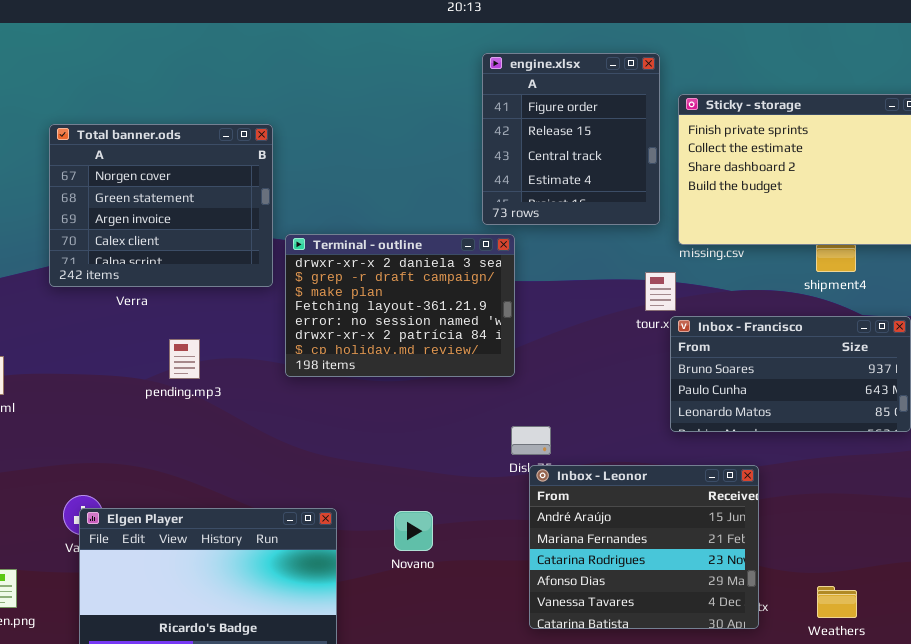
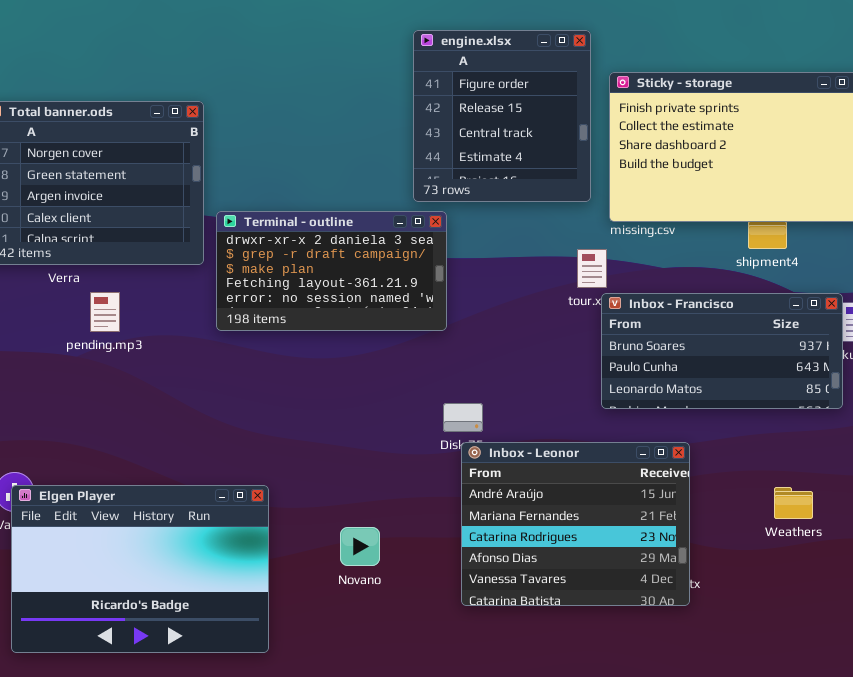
Terminal - outline: [285,234,515,377] -> [216,211,447,331], resized
pending.mp3: [169,339,200,379] -> [90,292,120,332], moved
Novano: [394,511,433,551] -> [340,527,380,566], moved
Weathers: [817,586,857,618] -> [774,487,813,519], moved

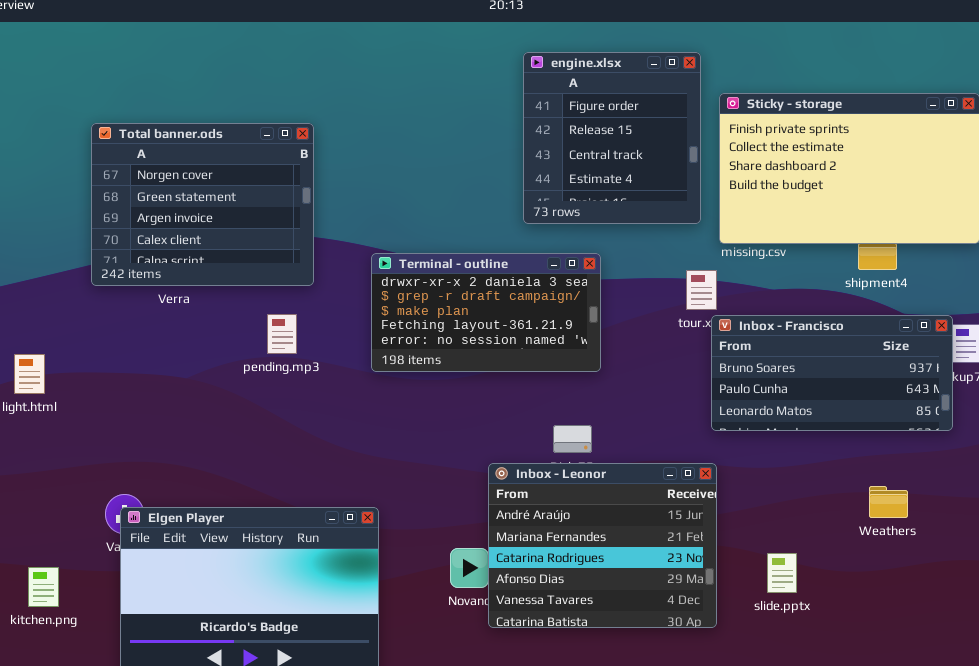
Terminal - outline: [216,211,447,331] -> [371,253,601,372], moved
pending.mp3: [90,292,120,332] -> [267,314,297,354], moved
Inbox - Leonor: [461,442,690,606] -> [488,463,717,628], moved
Weathers: [774,487,813,519] -> [869,486,908,518], moved

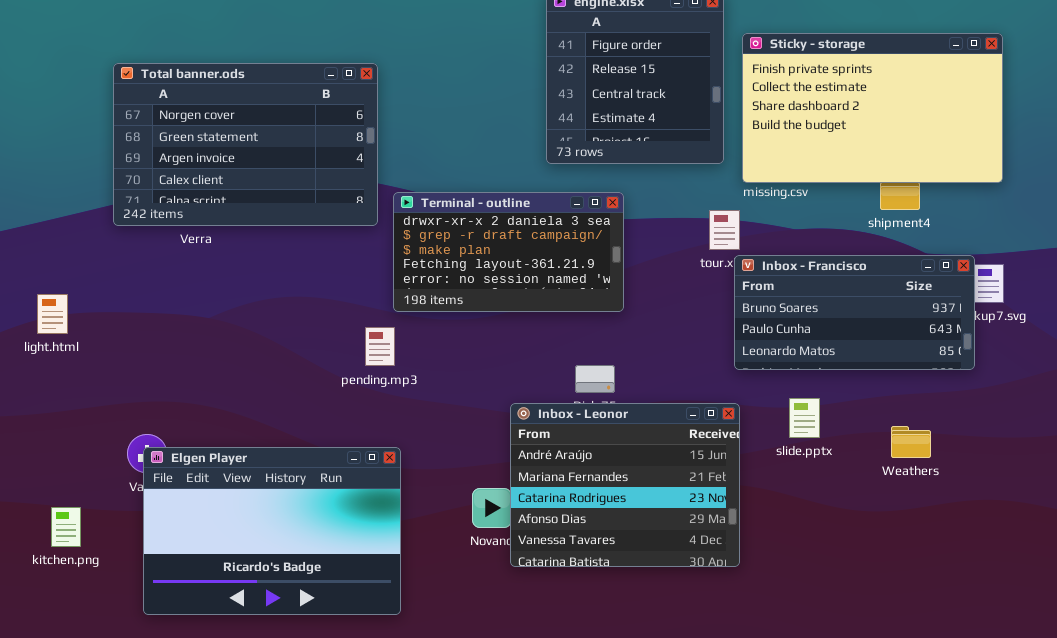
Total banner.ods: [91,123,314,286] -> [113,63,378,226], resized
pending.mp3: [267,314,297,354] -> [365,327,395,366], moved
slide.pptx: [767,553,797,593] -> [789,398,820,438], moved

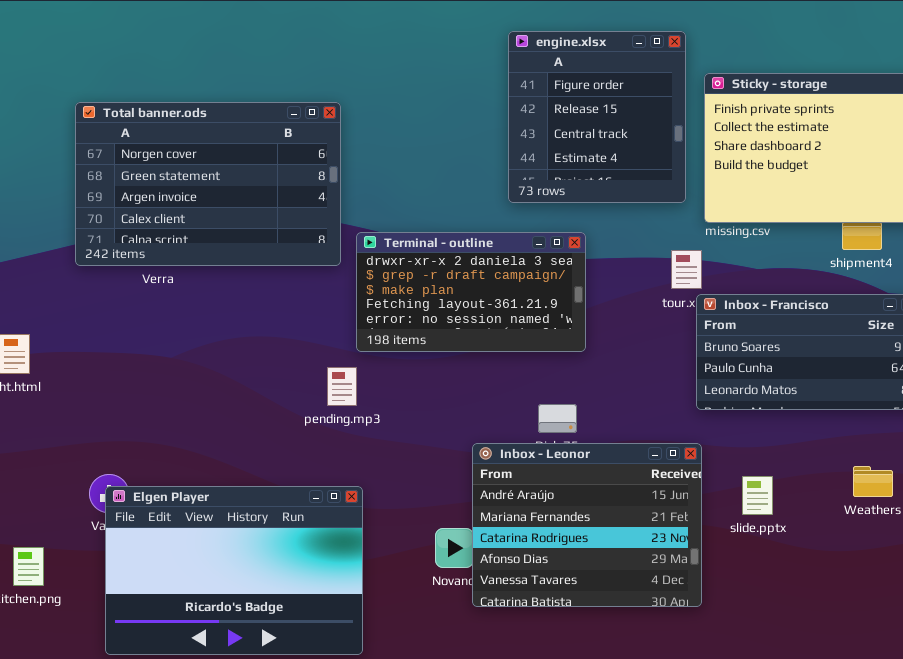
slide.pptx: [789,398,820,438] -> [742,476,773,515], moved

